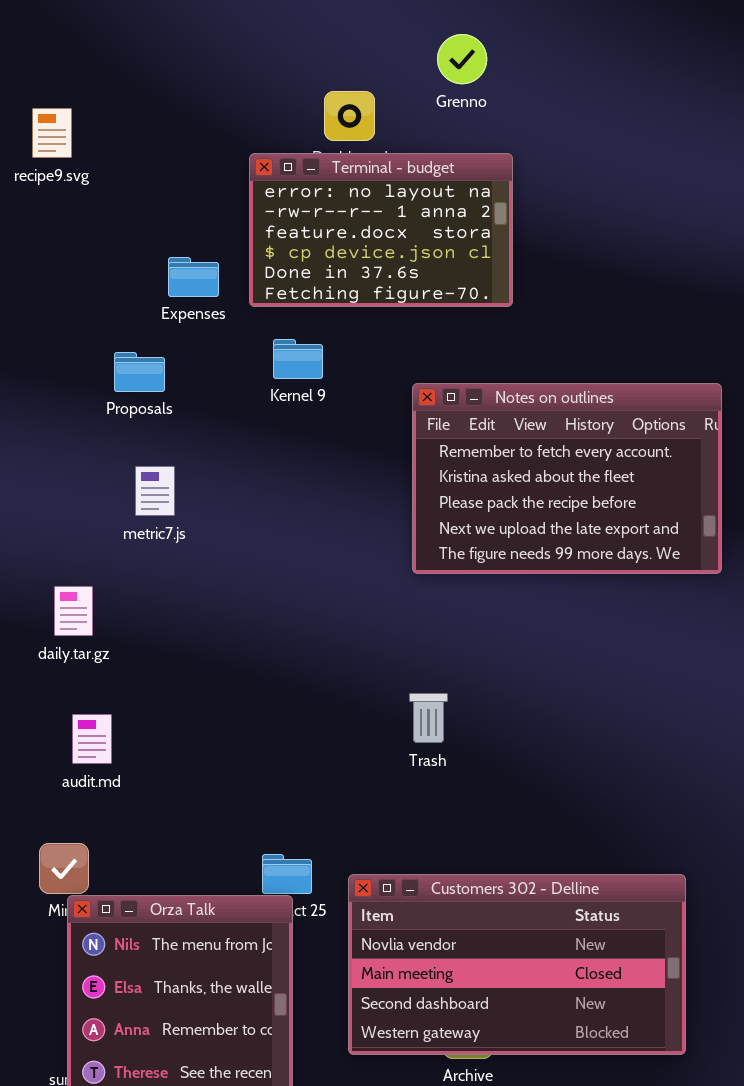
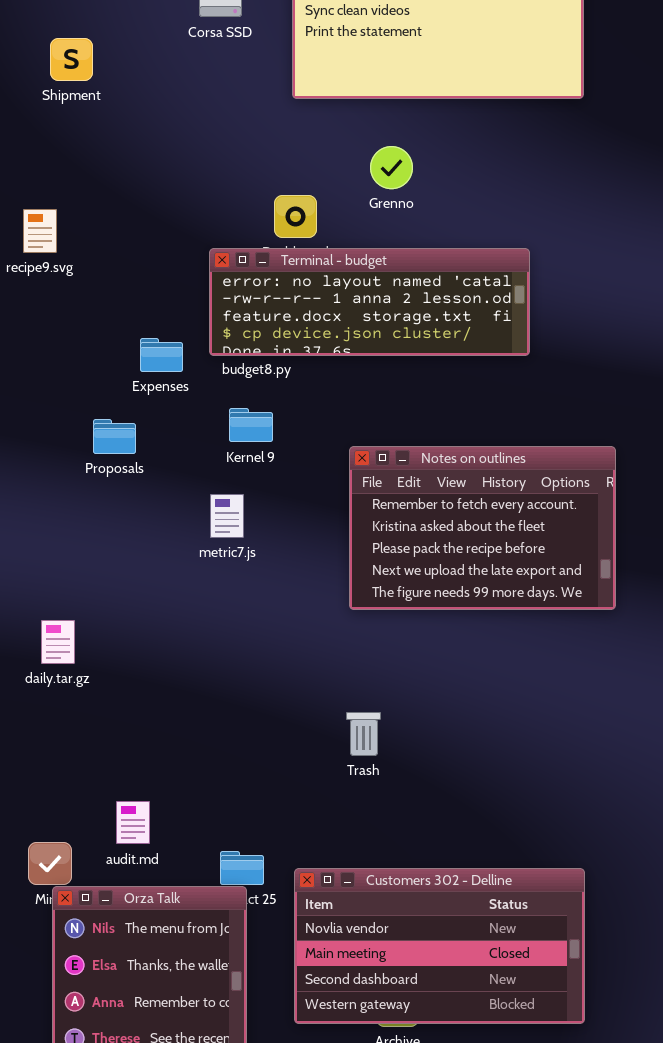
Terminal - budget: [249,153,513,307] -> [209,248,530,356], resized
metric7.js: [135,466,175,516] -> [210,494,244,538], moved
audit.md: [72,714,112,764] -> [116,801,150,844], moved

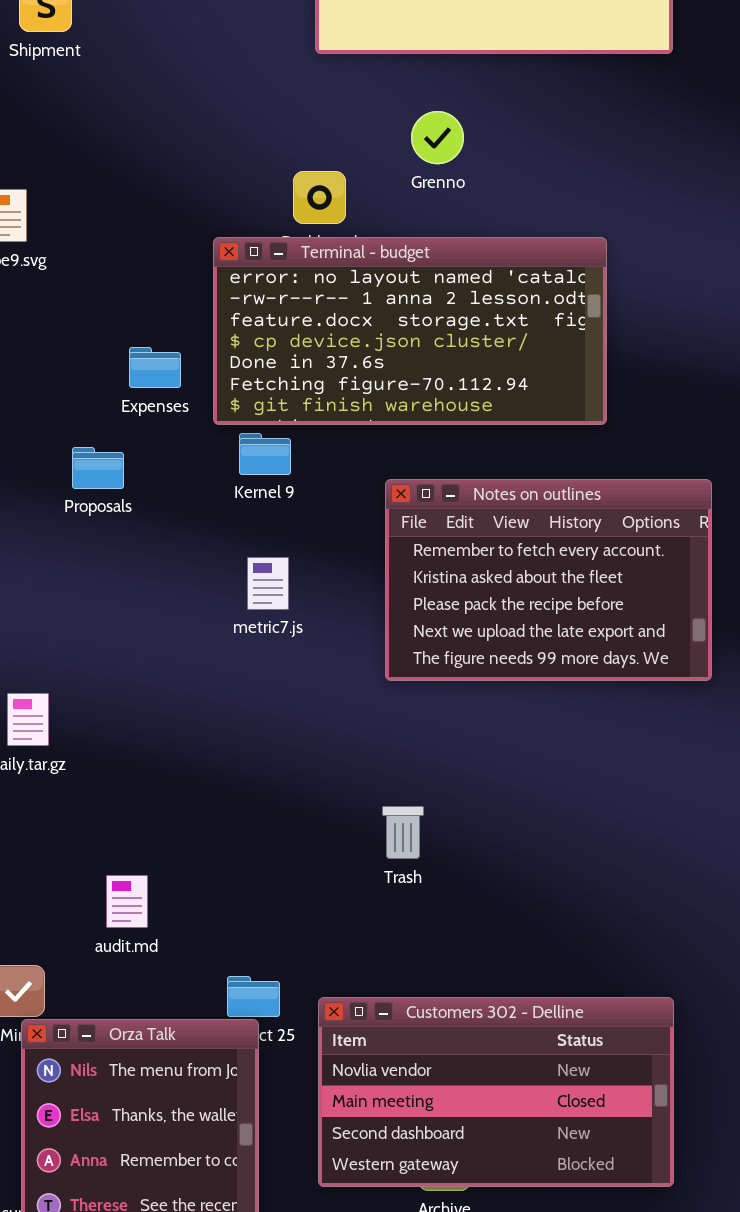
Terminal - budget: [209,248,530,356] -> [213,237,607,425], resized
metric7.js: [210,494,244,538] -> [247,557,289,610], moved
audit.md: [116,801,150,844] -> [106,875,148,928], moved

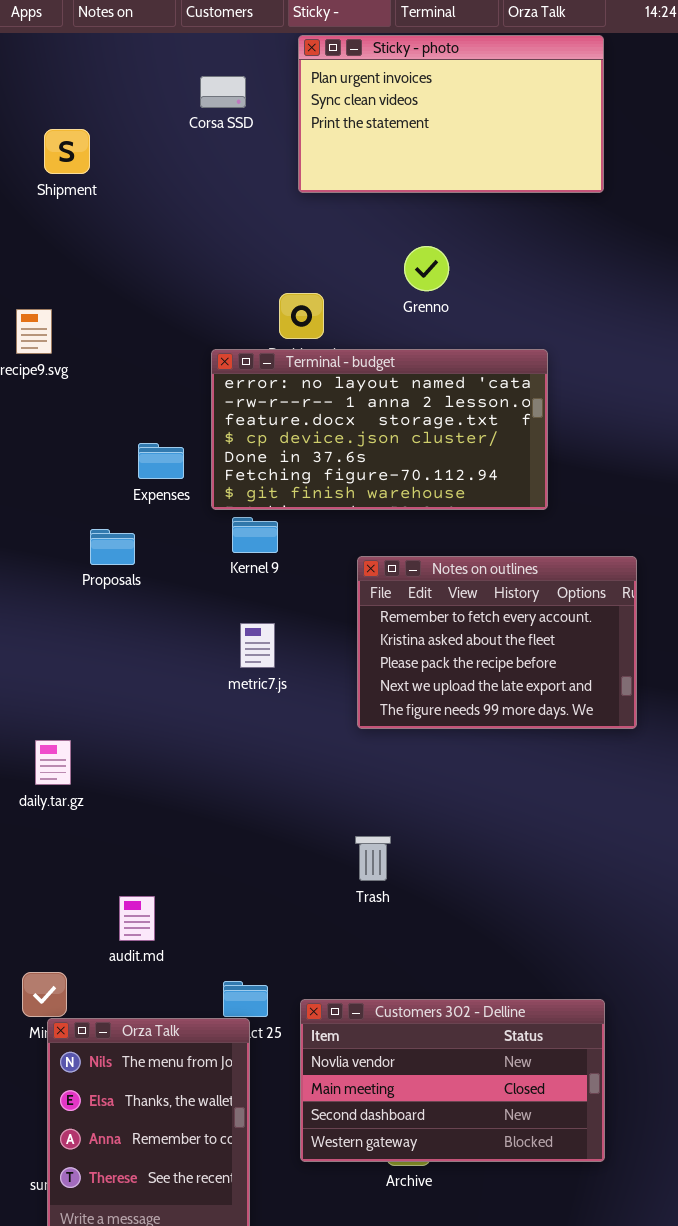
Grenno: [411,111,464,164] -> [404,246,449,291], moved

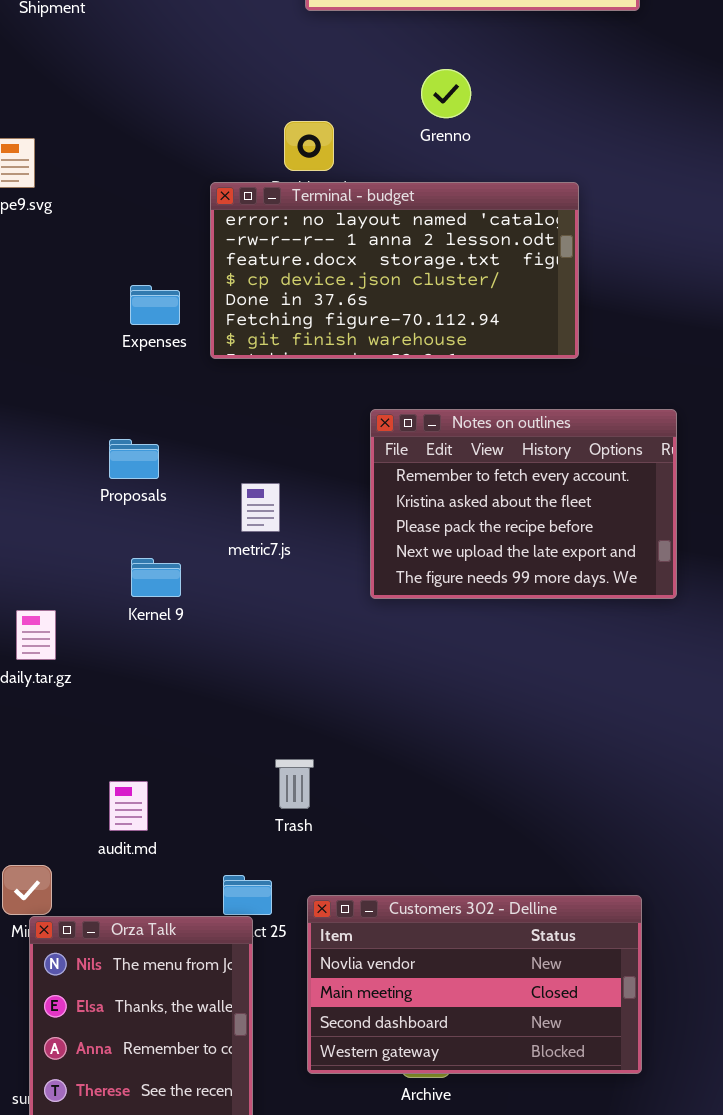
Kernel 9: [232,517,278,553] -> [131,558,181,597], moved
Proposals: [90,529,135,565] -> [109,439,159,479], moved
Trash: [355,836,391,881] -> [275,759,314,809], moved

